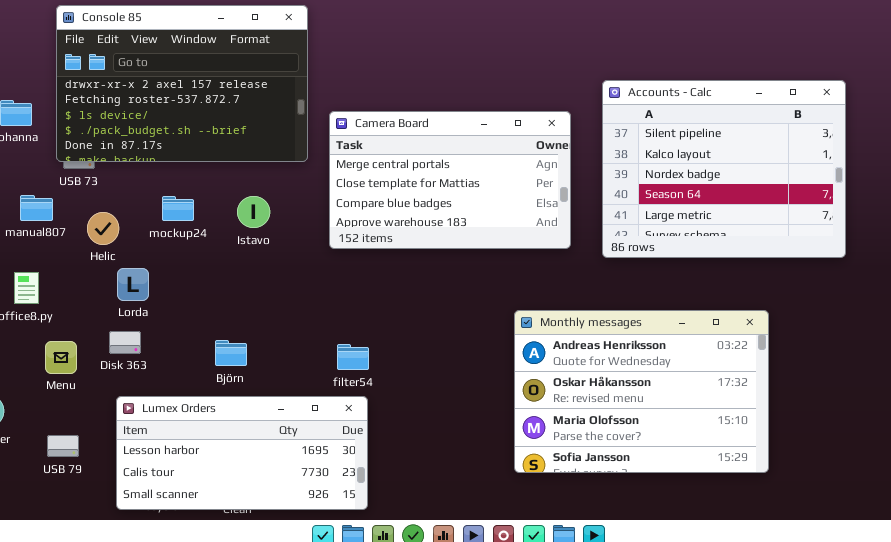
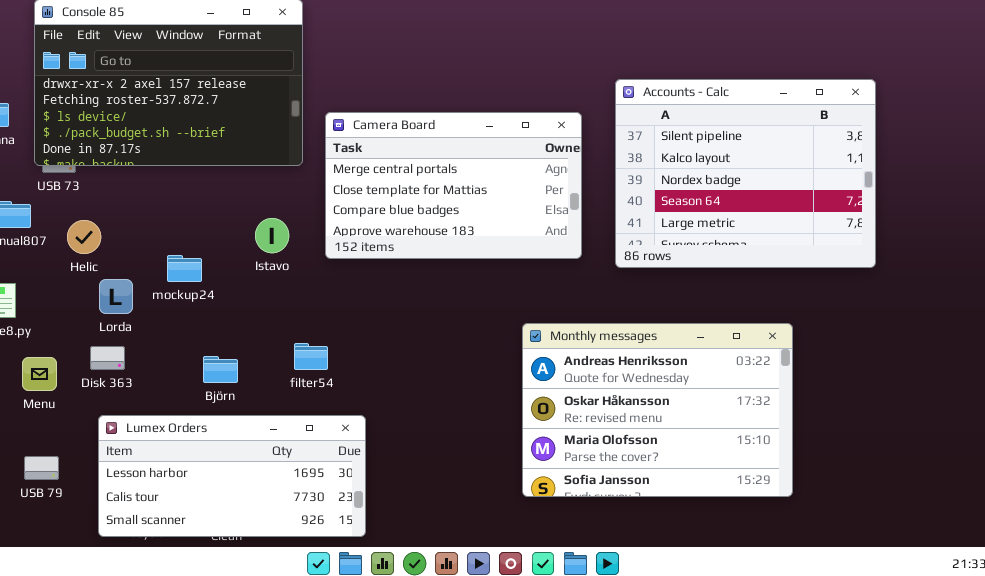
mockup24: [162,196,194,221] -> [167,255,202,282], moved
Istavo: [237,196,270,228] -> [255,218,289,253], moved
filter54: [337,344,369,370] -> [294,343,328,370], moved

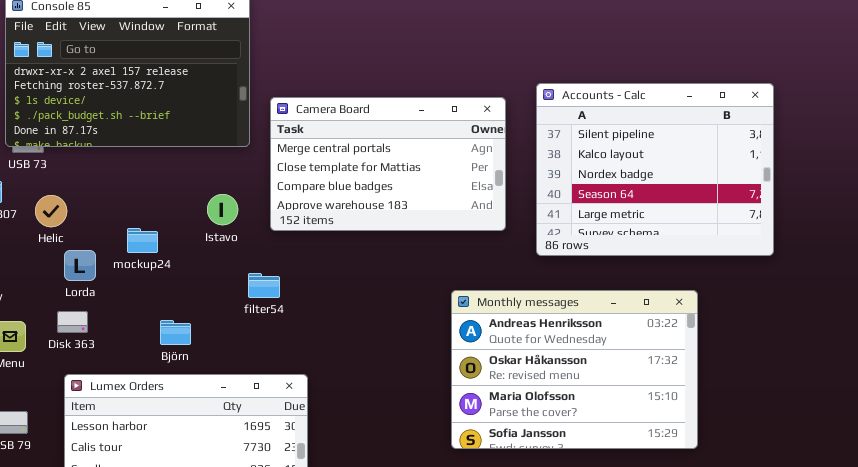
Accounts - Calc: [615,79,876,268] -> [536,83,774,256], moved
filter54: [294,343,328,370] -> [248,273,280,298], moved

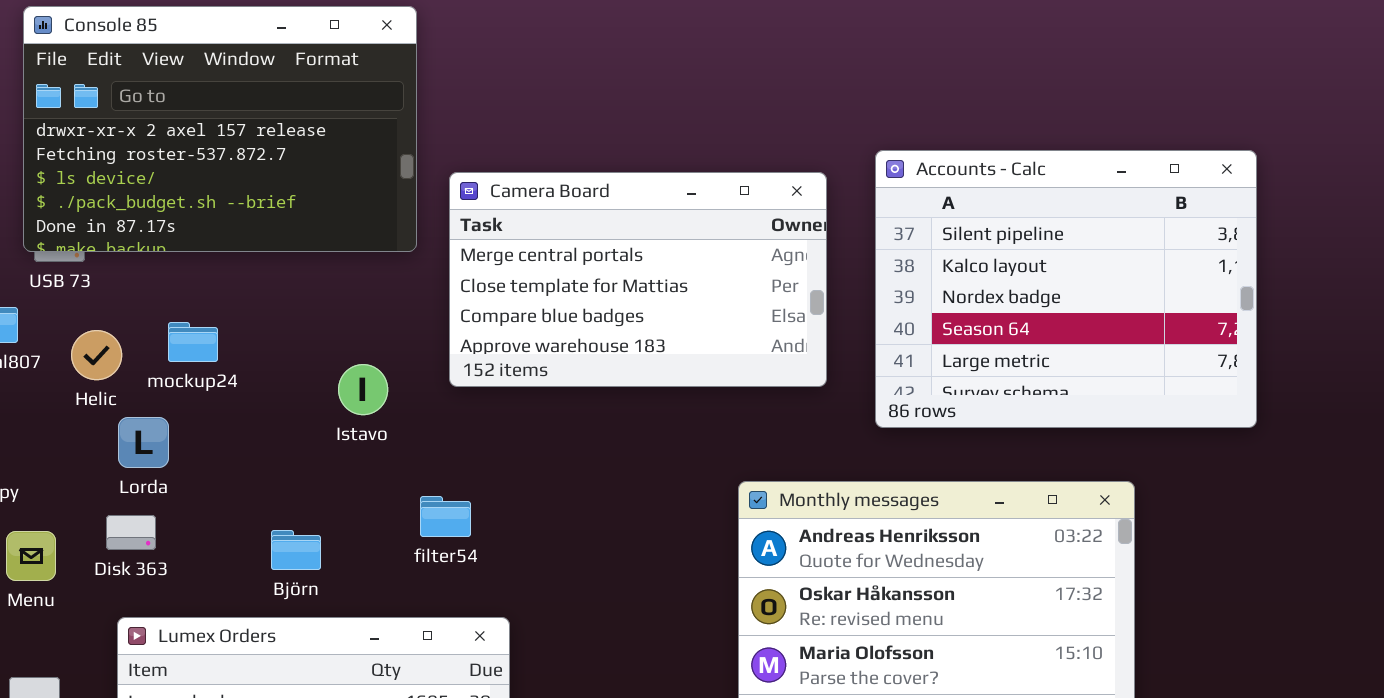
Istavo: [207,194,238,225] -> [338,364,388,415], moved
mockup24: [127,228,158,253] -> [168,322,218,362], moved
filter54: [248,273,280,298] -> [420,496,471,537], moved

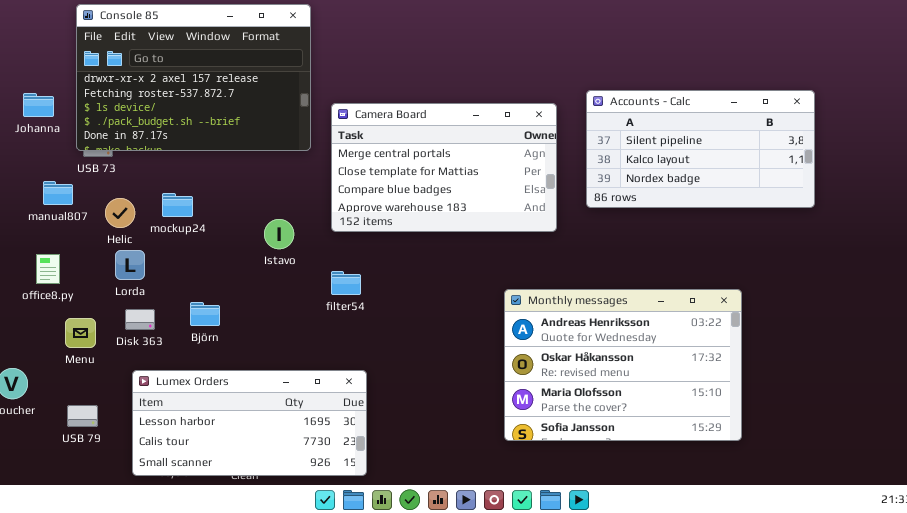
Accounts - Calc: [875,150,1257,428] -> [586,90,815,208], resized
Lorda: [118,417,169,468] -> [115,250,145,280], moved
filter54: [420,496,471,537] -> [331,271,361,295], moved
Björn: [271,530,321,570] -> [190,302,220,326], moved

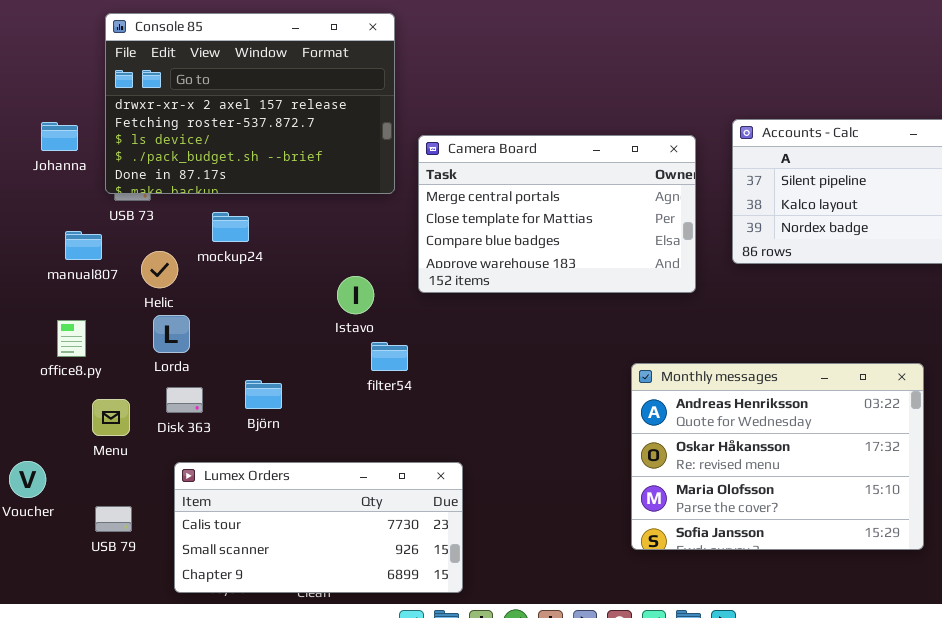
mockup24: [162,193,193,217] -> [212,212,249,242], moved
filter54: [331,271,361,295] -> [371,342,408,371], moved
Lumex Orders: [132,370,367,476] -> [174,462,463,593], scrolled down 1 row

